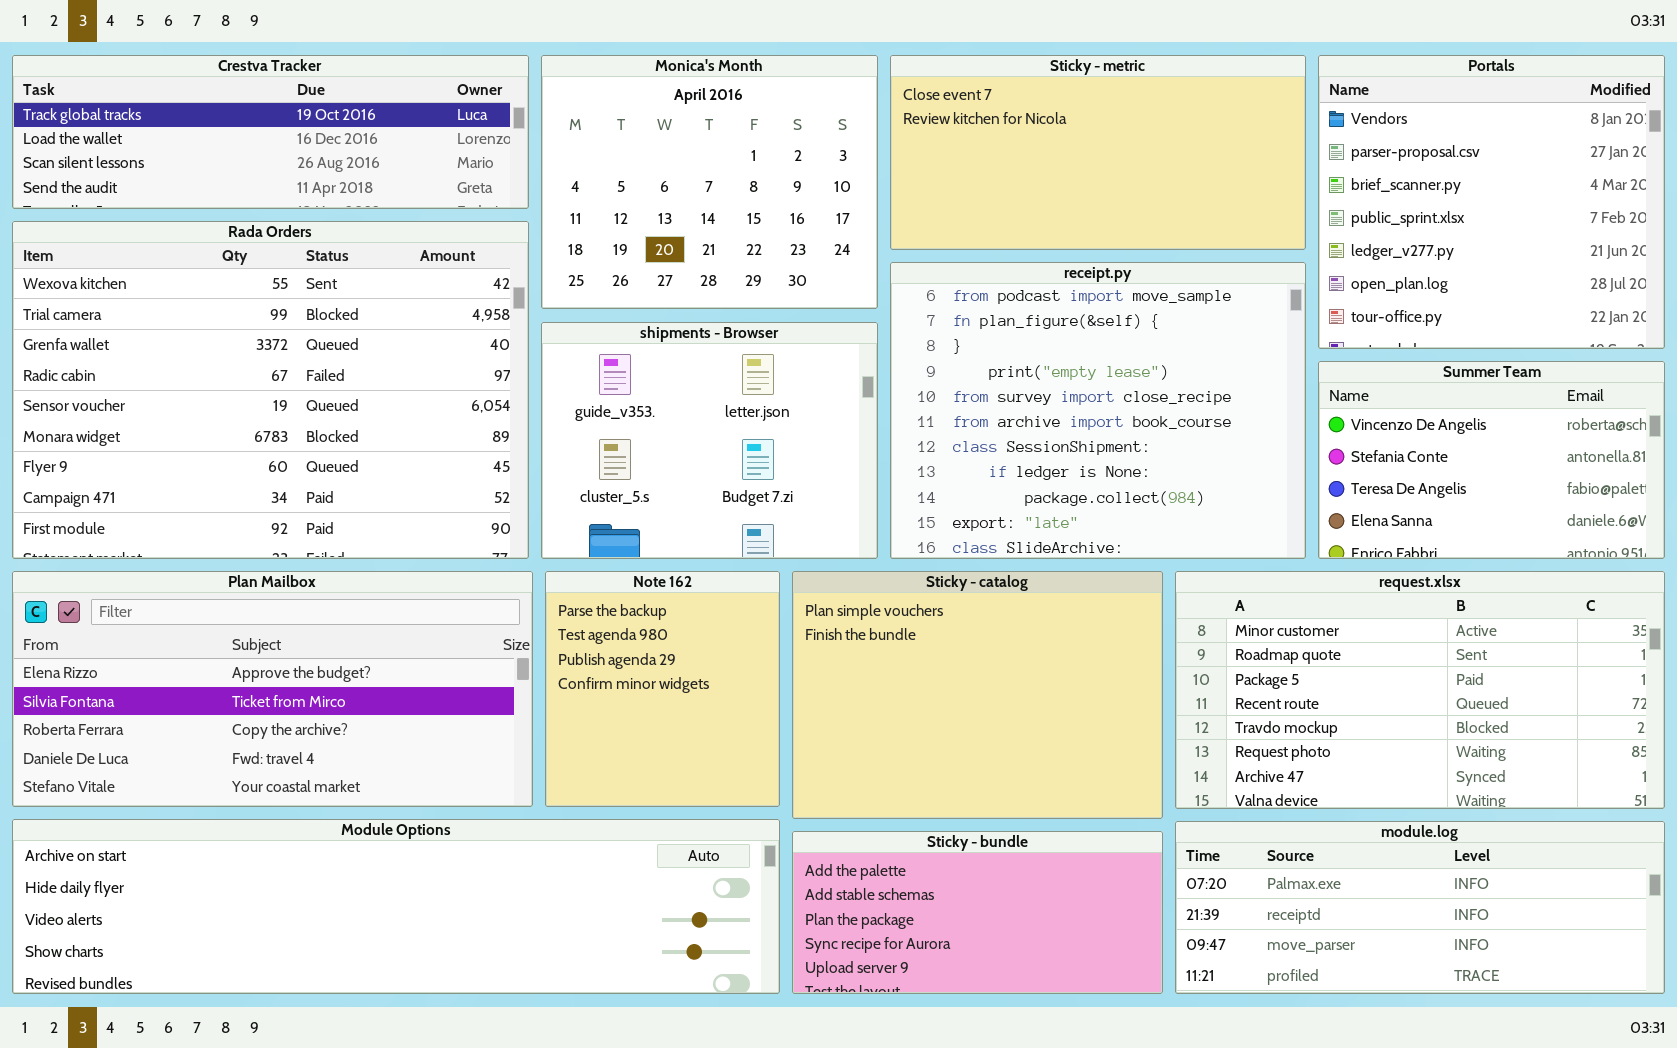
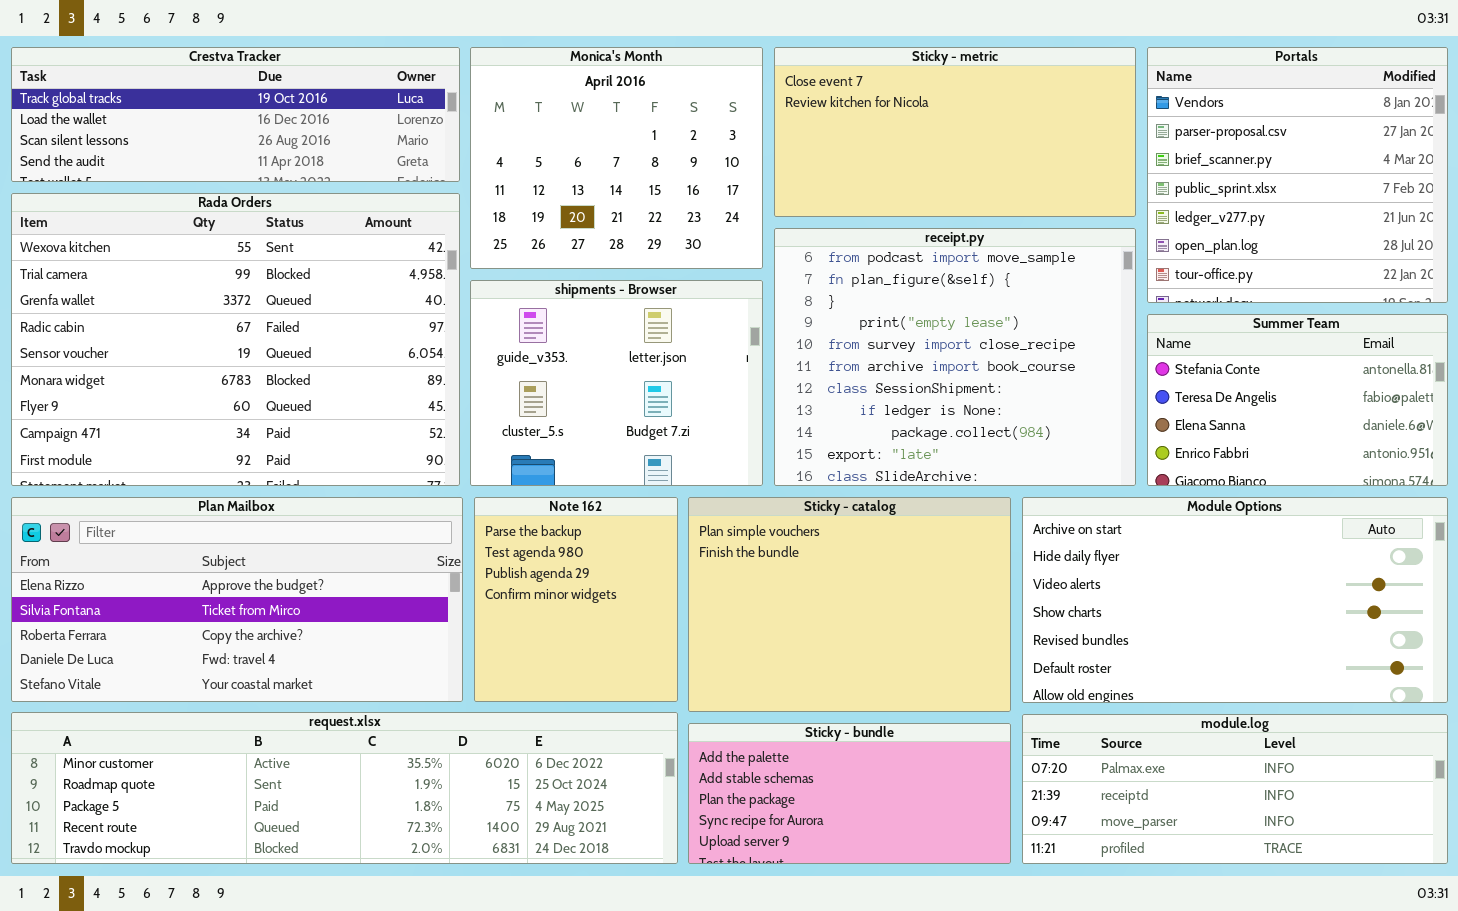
Summer Team: [1318,361,1665,559] -> [1147,314,1448,486], scrolled down 1 row
request.xlsx: [1175,571,1665,809] -> [11,712,678,864], moved, resized
Module Options: [12,819,780,994] -> [1022,497,1448,703], moved, resized

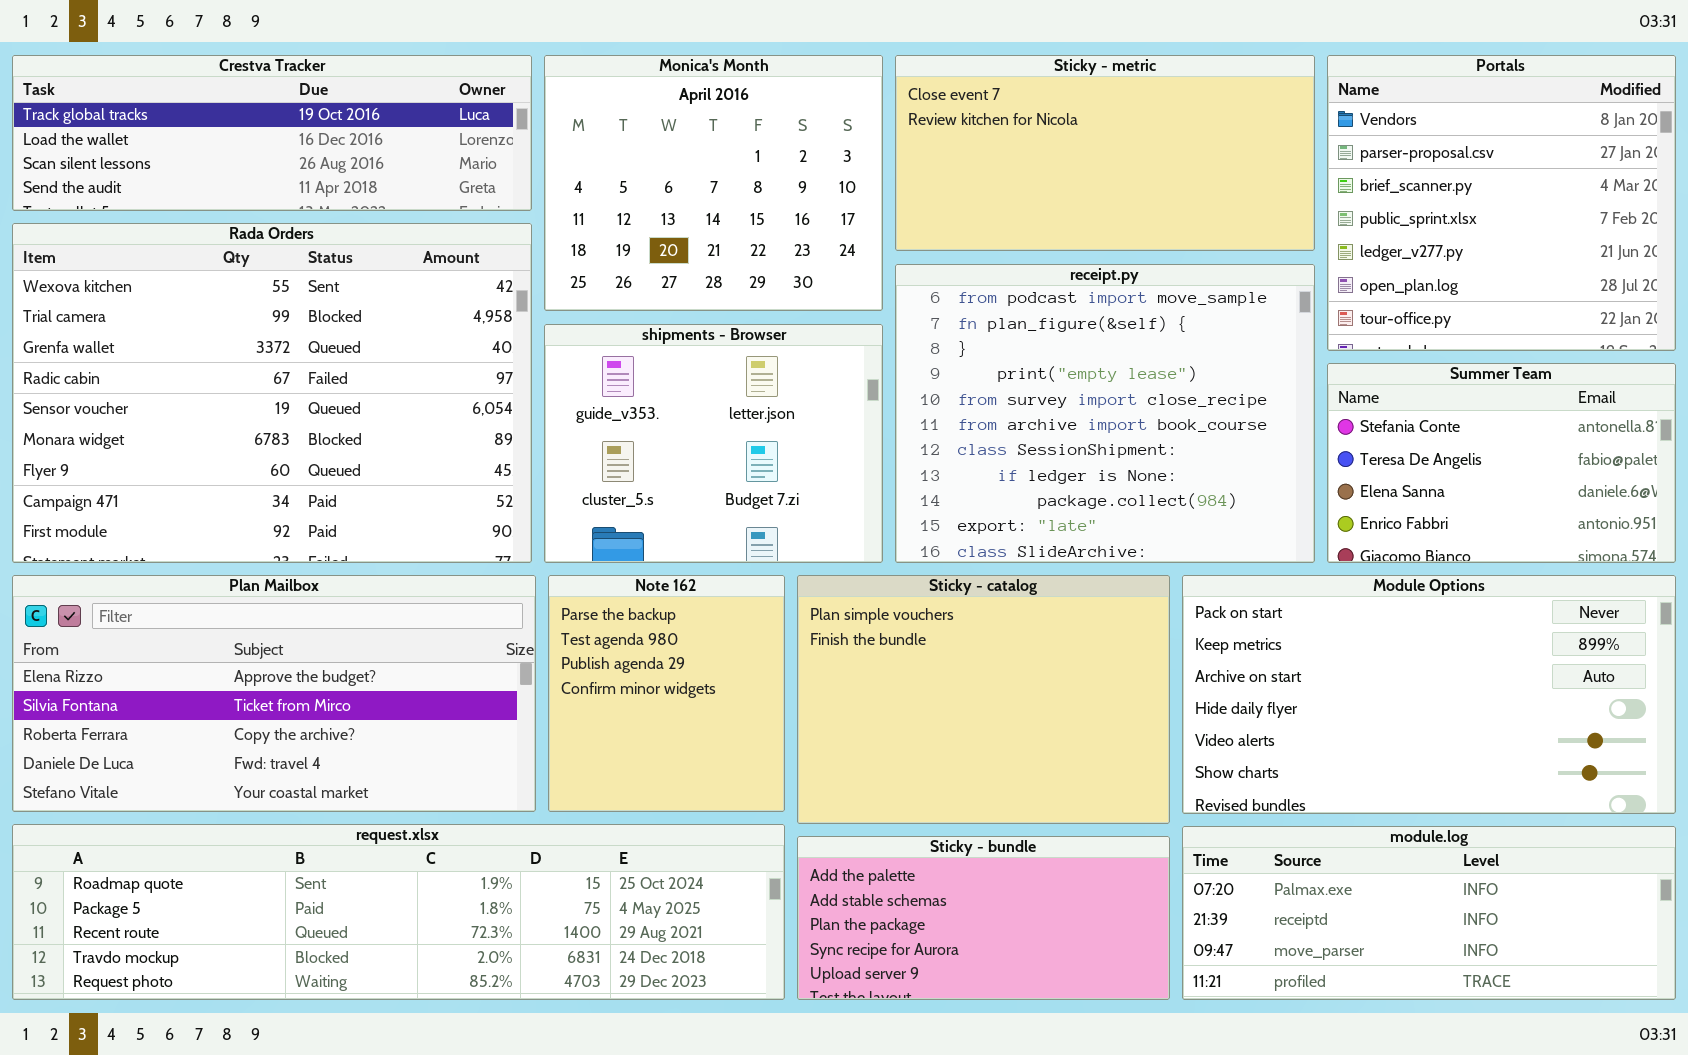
Module Options: [1022,497,1448,703] -> [1182,575,1676,814], scrolled up 2 rows
request.xlsx: [11,712,678,864] -> [12,824,785,1000], scrolled down 1 row

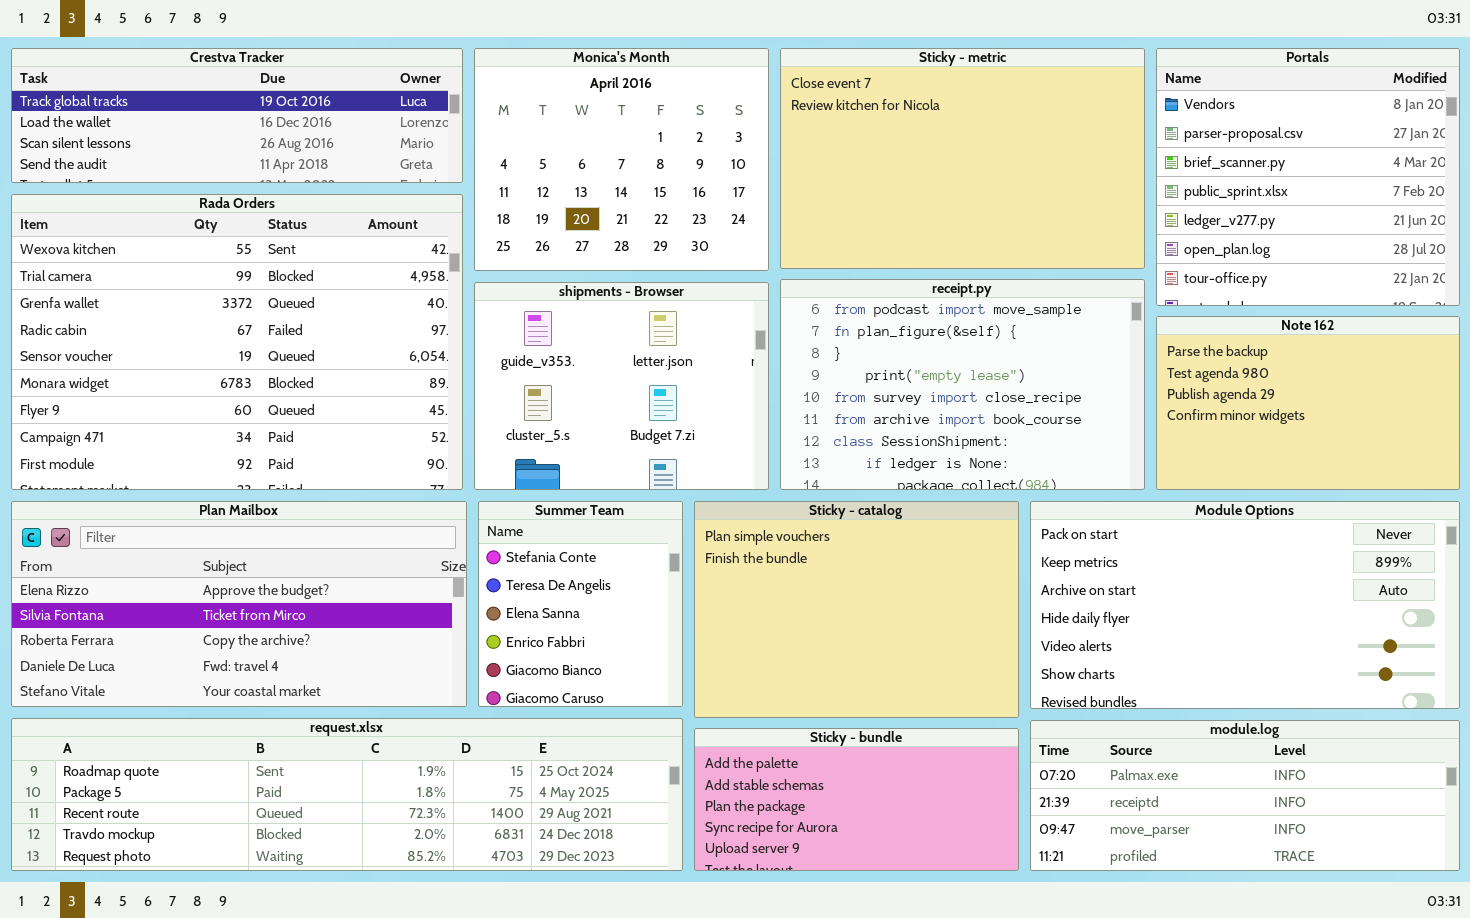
Sticky - metric: [895,55,1315,251] -> [780,48,1145,269], resized
receipt.py: [895,264,1315,563] -> [780,279,1145,490], resized
Summer Team: [1327,363,1676,563] -> [478,501,683,707], moved, resized
Note 162: [548,575,785,812] -> [1156,316,1460,490], moved, resized

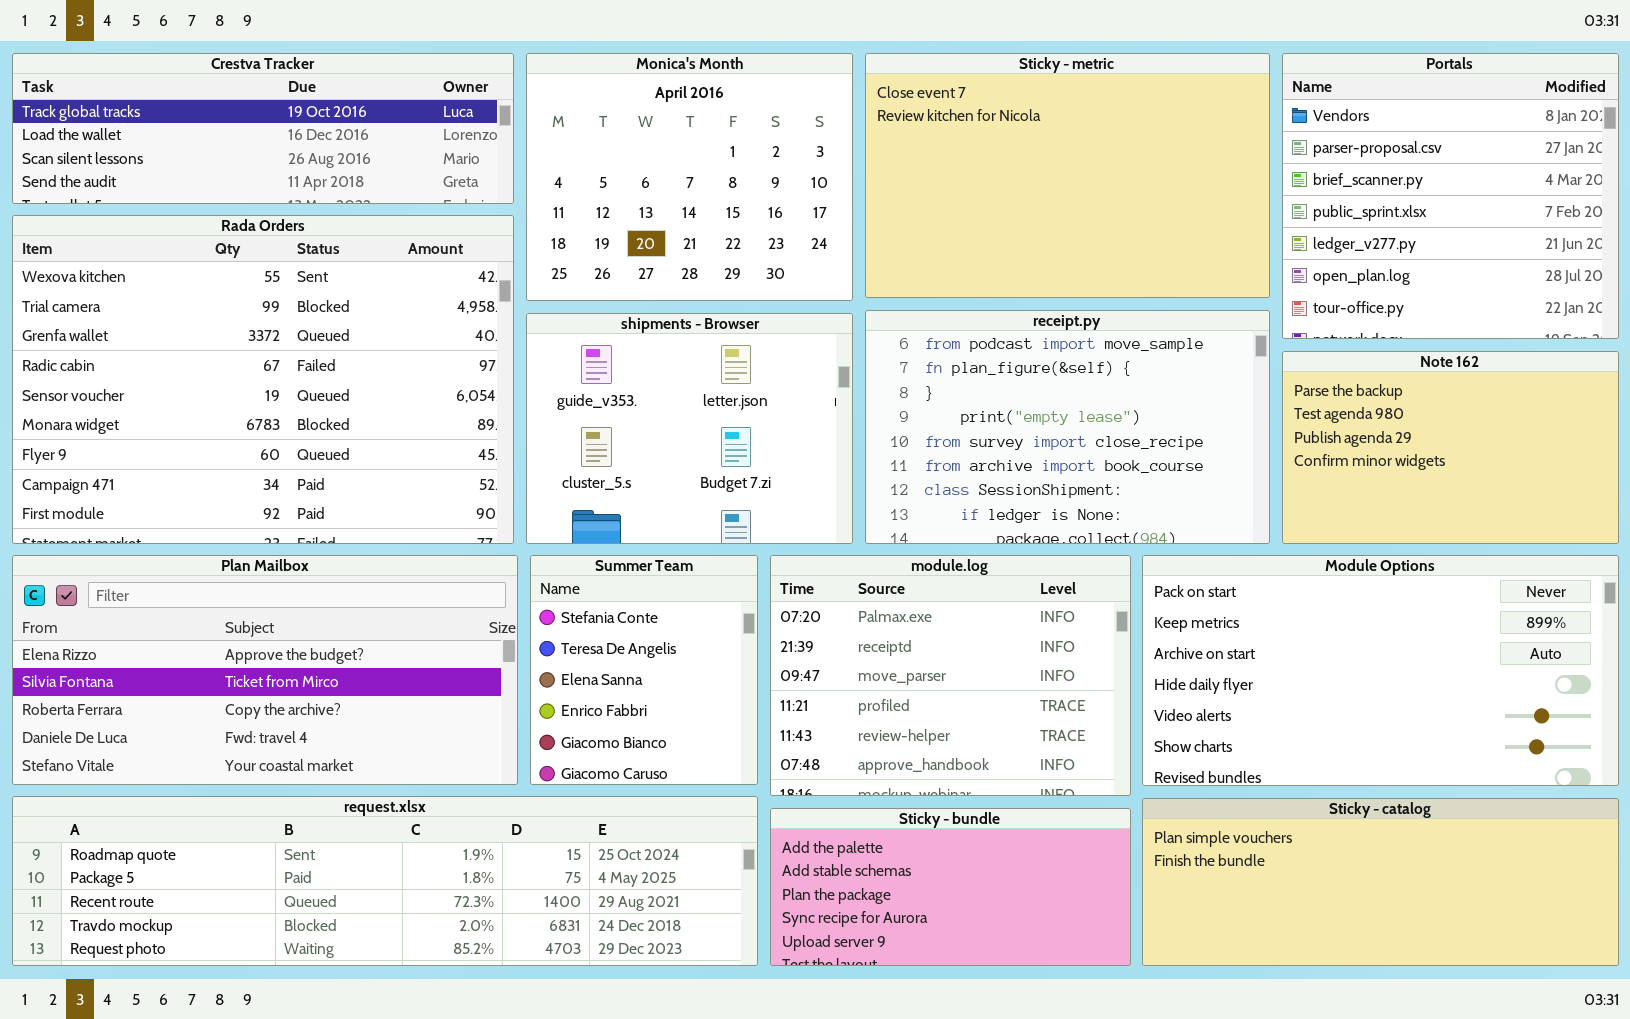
Sticky - catalog: [694,501,1019,718] -> [1142,798,1619,966], moved, resized
module.log: [1030,720,1460,871] -> [770,555,1131,796], moved, resized

